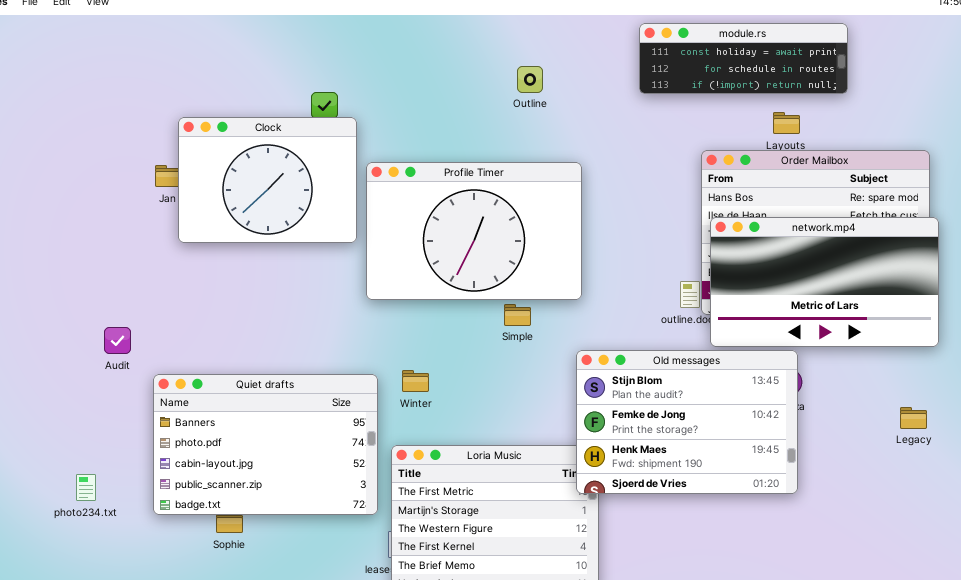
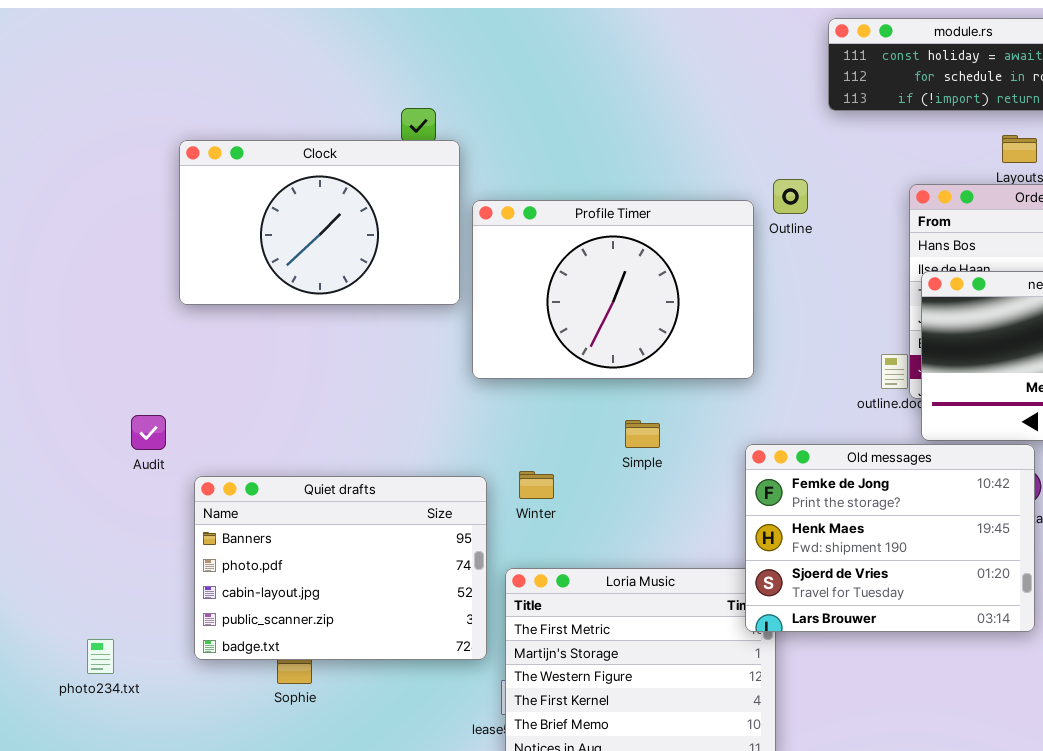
Outline: [517,66,543,93] -> [773,179,808,214], moved
Clock: [178,117,357,243] -> [179,140,460,305], resized
Simple: [504,304,531,326] -> [625,420,660,448], moved
Old messages: [576,350,798,494] -> [745,444,1035,632], scrolled down 1 row
photo234.txt: [76,474,96,501] -> [87,639,114,674], moved

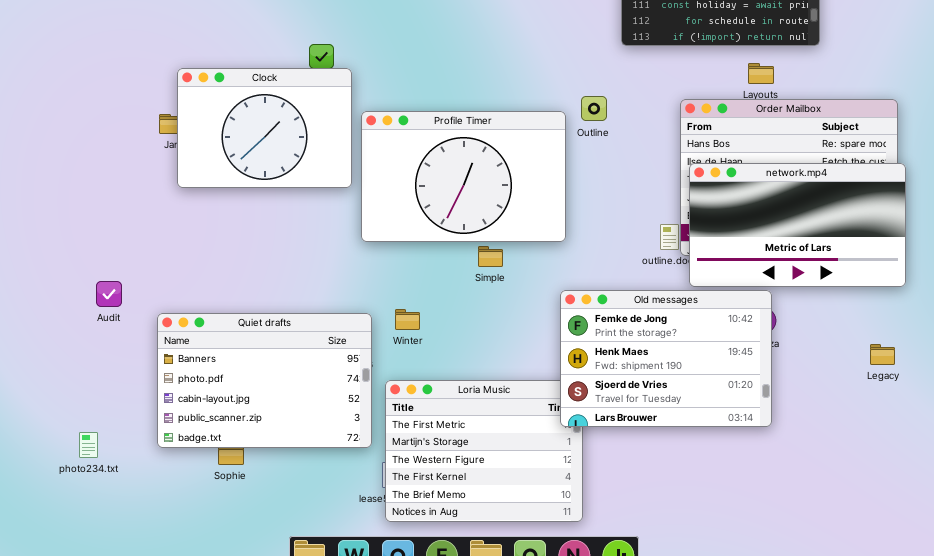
Clock: [179,140,460,305] -> [177,68,352,188], resized
Audit: [131,415,166,450] -> [96,281,122,307], moved
Simple: [625,420,660,448] -> [478,246,503,267], moved

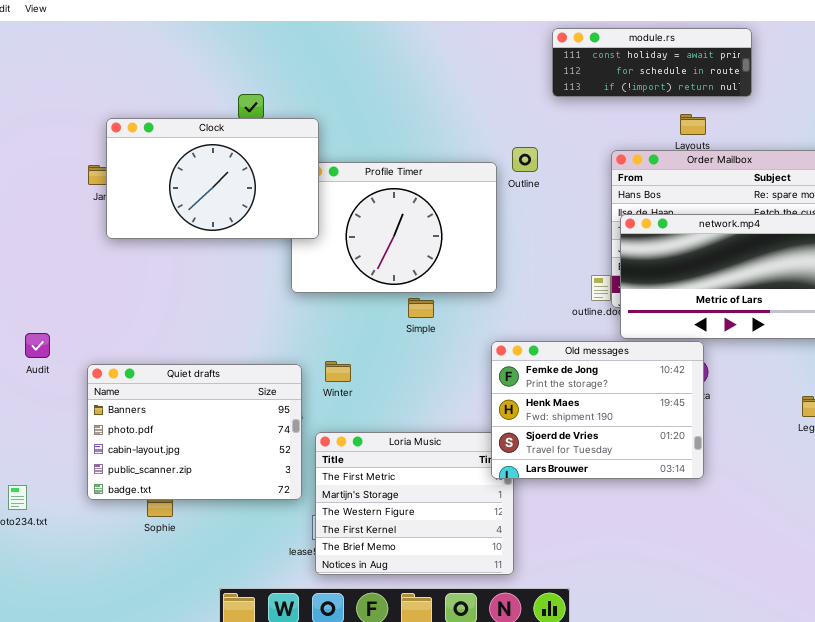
Clock: [177,68,352,188] -> [106,118,319,239], resized

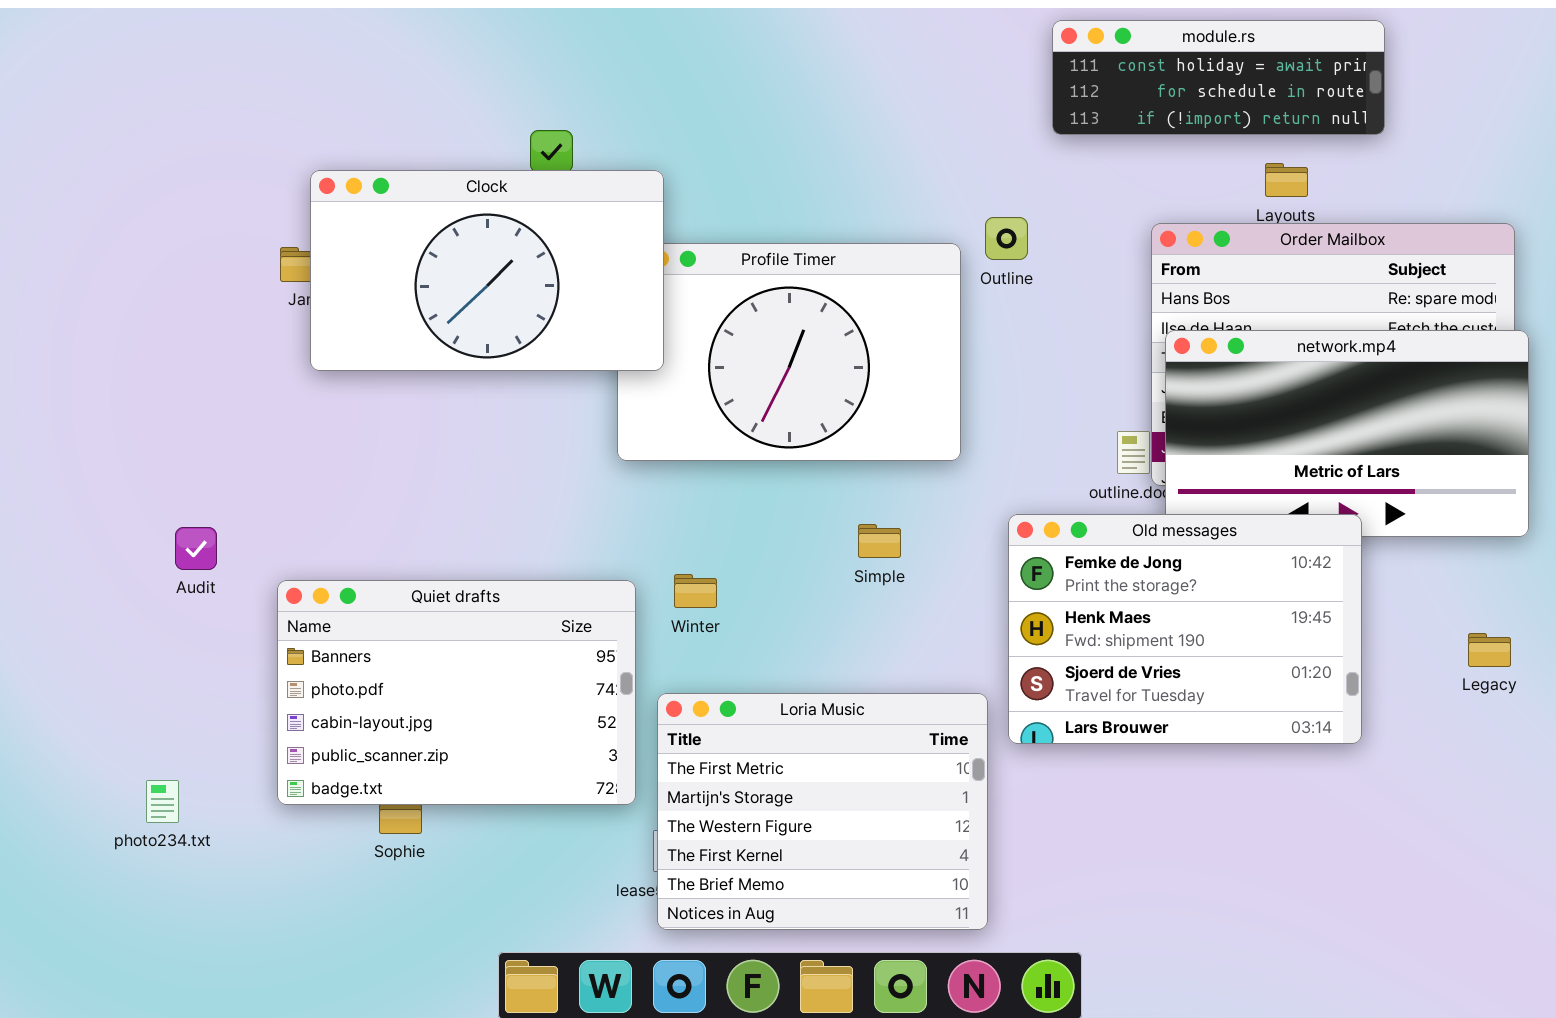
Simple: [408,298,434,318] -> [858,524,901,558], moved
Old messages: [491,341,704,479] -> [1008,514,1362,744], moved

